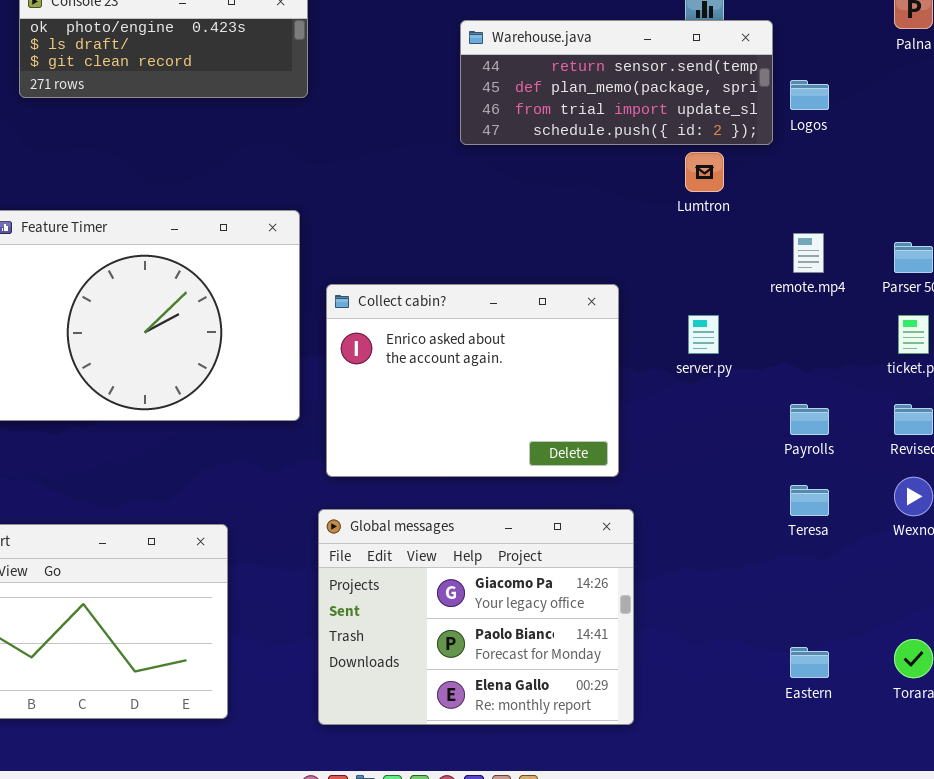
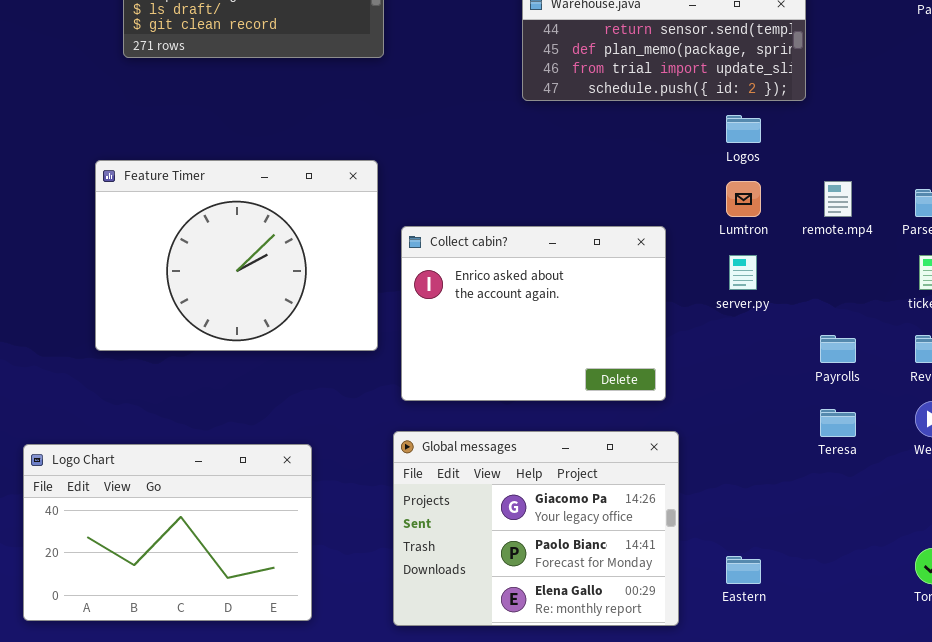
Logos: [790,80,829,110] -> [726,115,761,143], moved
Lumtron: [685,152,724,192] -> [726,181,761,217], moved
Eastern: [790,647,829,678] -> [726,556,761,584], moved

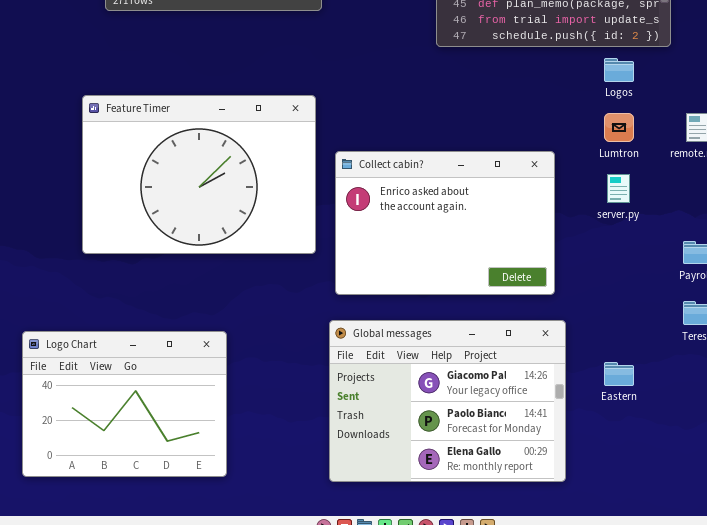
Logo Chart: [23,444,312,621] -> [22,331,227,477], resized
Eastern: [726,556,761,584] -> [604,362,634,386], moved

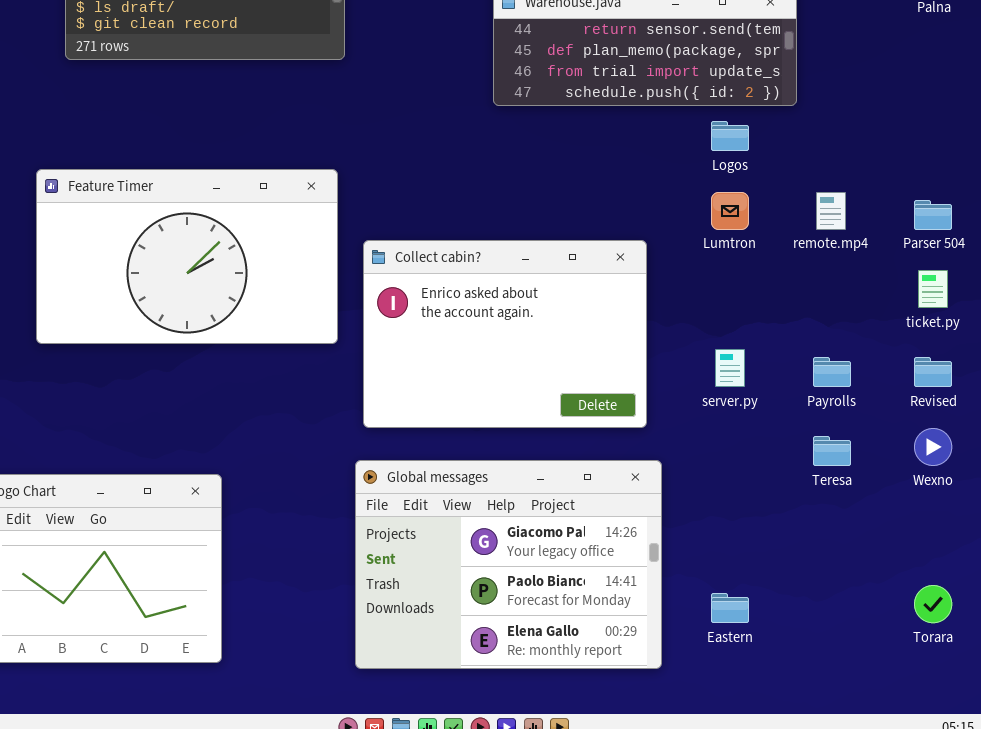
Feature Timer: [82,95,316,254] -> [36,169,338,344], resized
server.py: [607,174,630,203] -> [715,349,745,387], moved
Eastern: [604,362,634,386] -> [711,593,749,623], moved

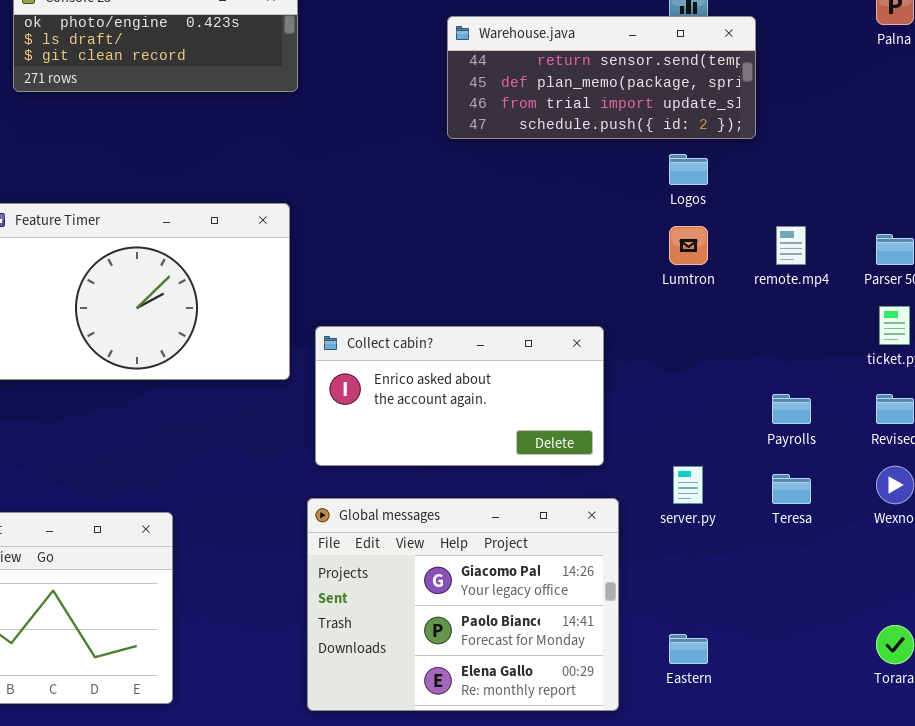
Collect cabin?: [363,240,647,428] -> [315,326,604,466], resized
server.py: [715,349,745,387] -> [673,466,703,504], moved

